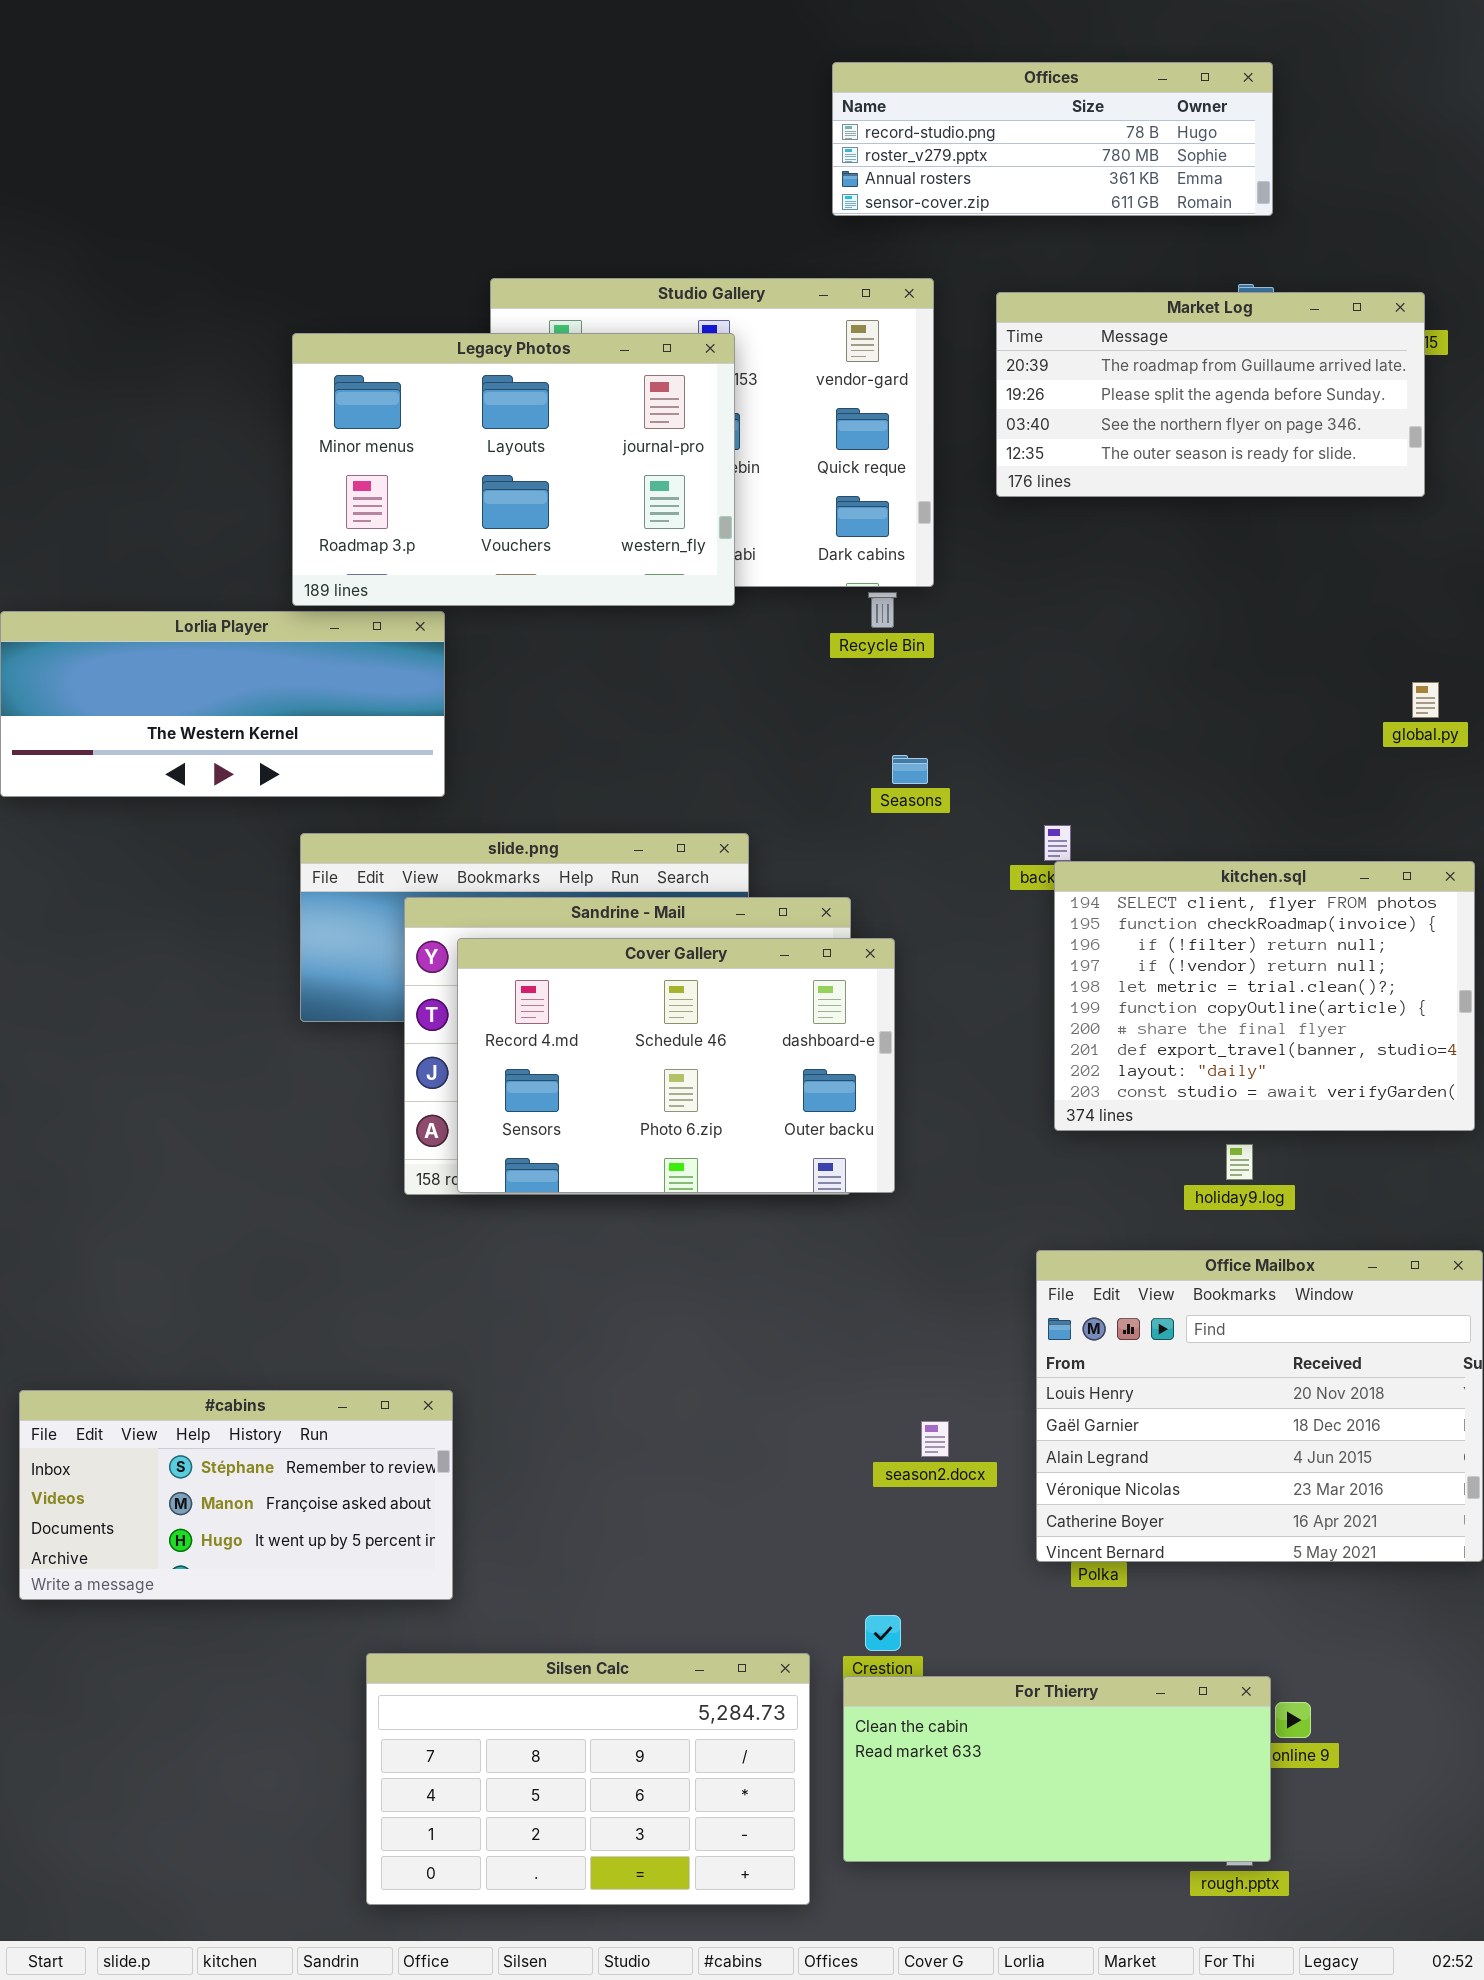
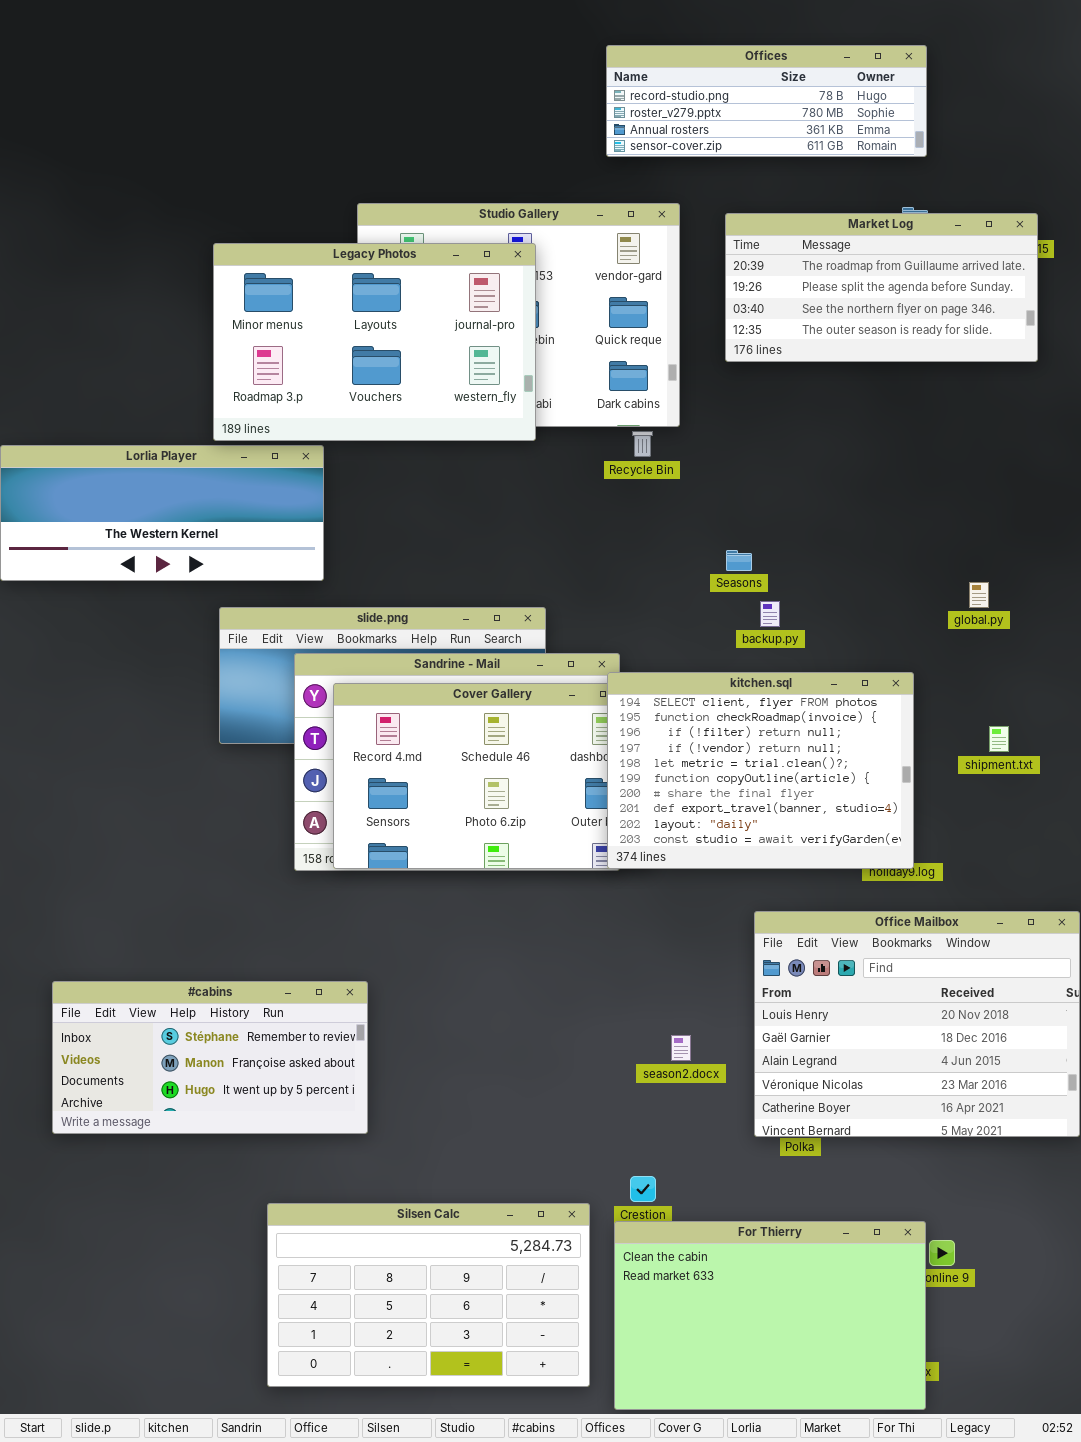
global.py: [1412,682,1439,718] -> [969,582,989,608], moved
Seasons: [892,755,928,784] -> [726,550,752,571], moved
kitchen.sql: [1054,861,1475,1131] -> [607,672,914,869], moved
#cabins: [19,1390,453,1600] -> [52,981,368,1134], moved
For Thierry: [843,1676,1271,1862] -> [614,1221,926,1410], resized

